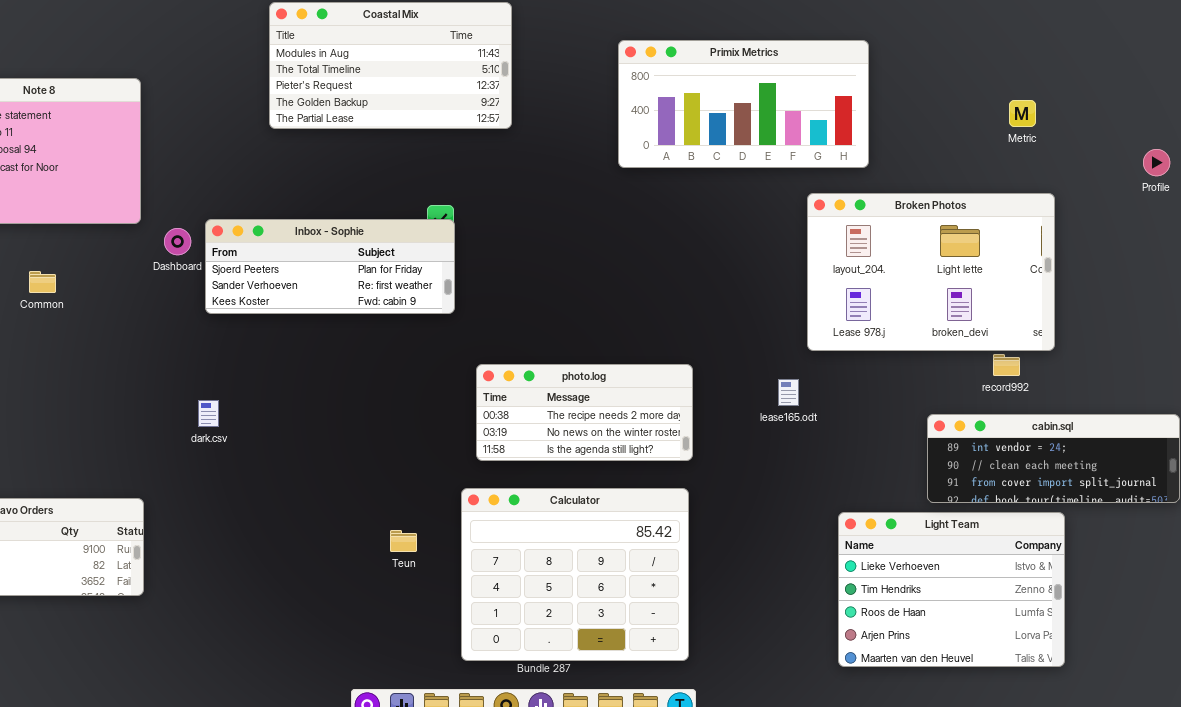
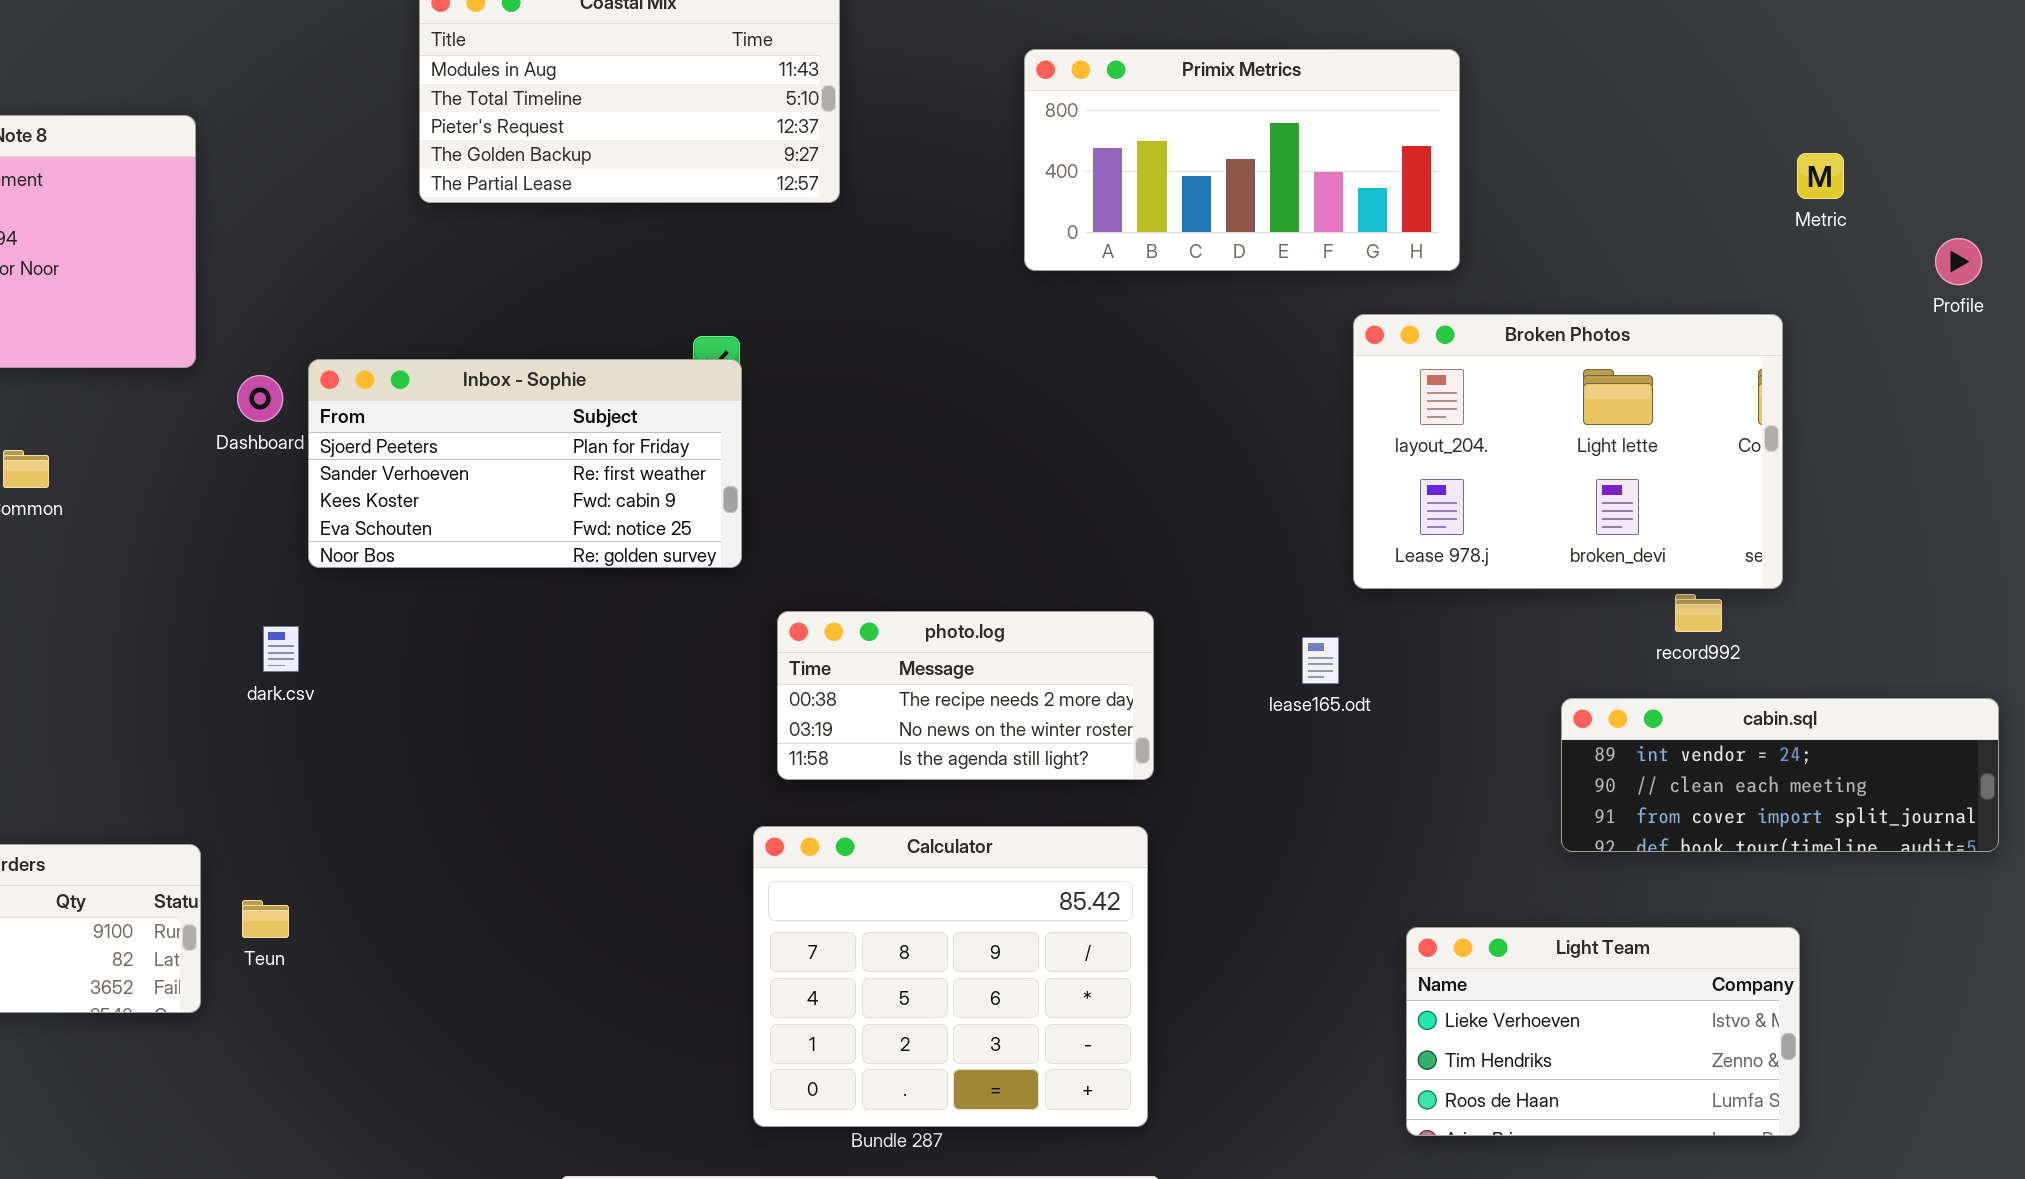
Metric: [1009,100,1036,127] -> [1797,153,1844,199], moved
Inbox - Sophie: [205,219,455,314] -> [308,359,742,568], resized
dark.csv: [198,400,219,427] -> [263,626,299,672], moved
Light Team: [838,512,1065,667] -> [1406,927,1800,1136], resized
Teun: [390,530,417,552] -> [242,900,289,938], moved

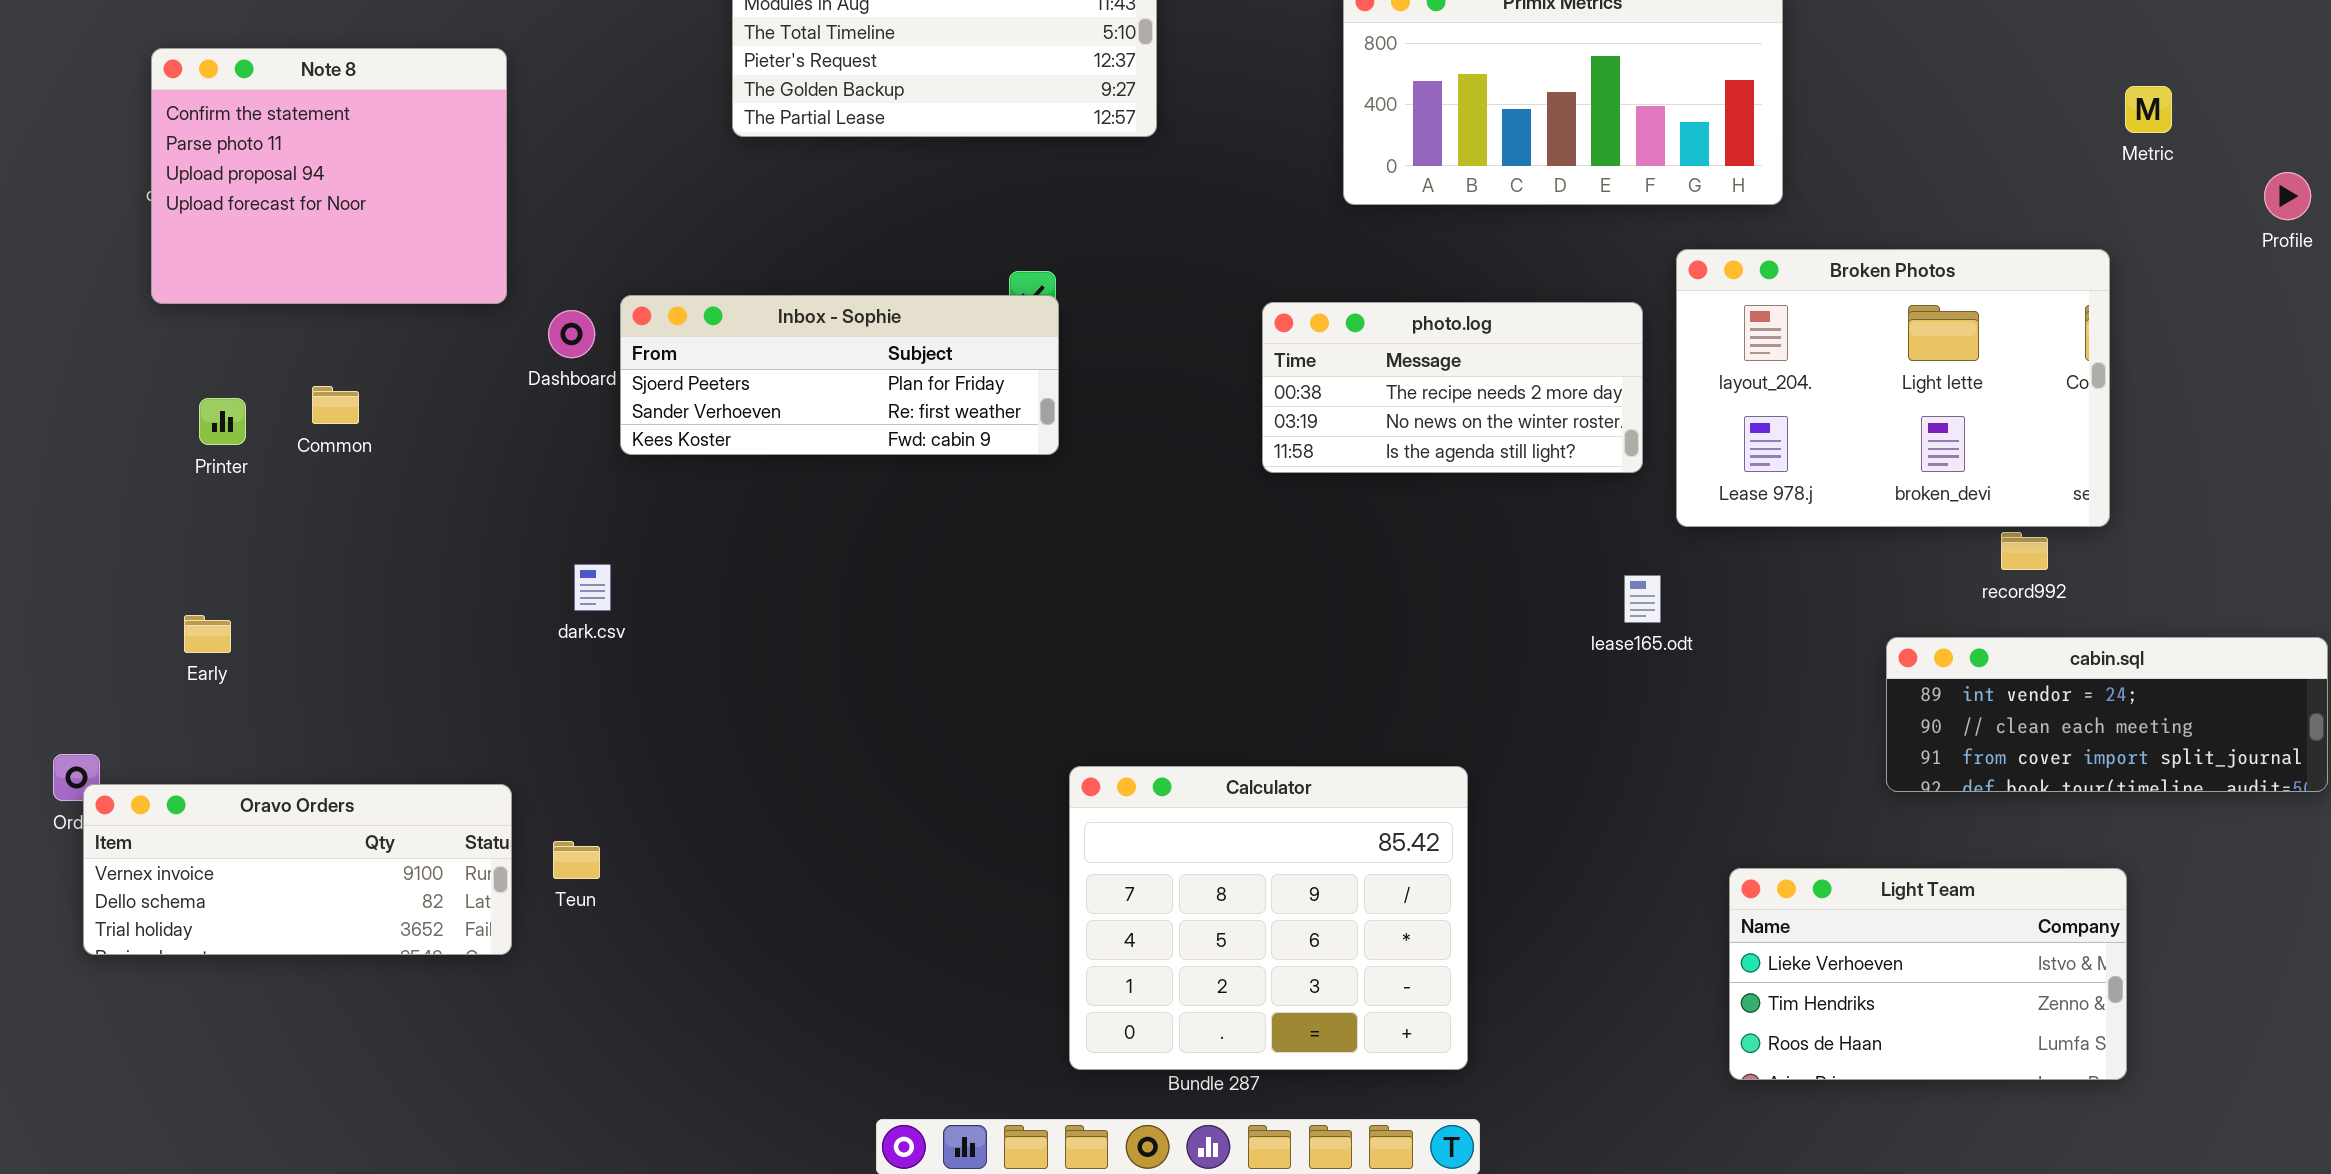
Inbox - Sophie: [308,359,742,568] -> [620,295,1059,455], resized
photo.log: [777,611,1154,780] -> [1262,302,1643,473], moved

